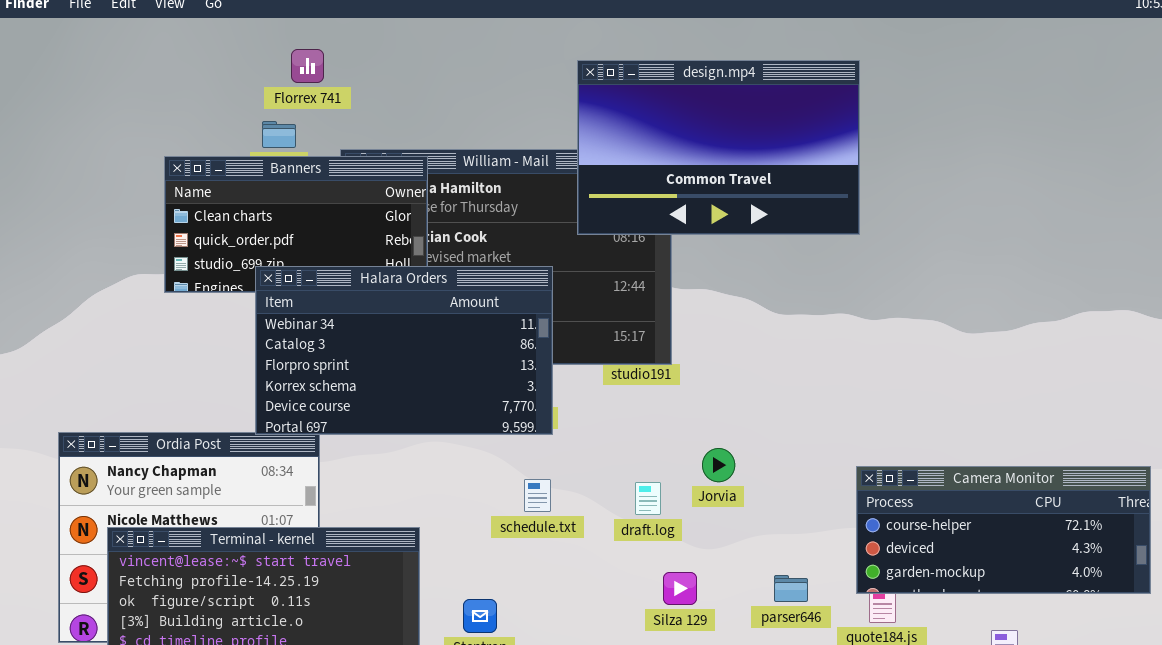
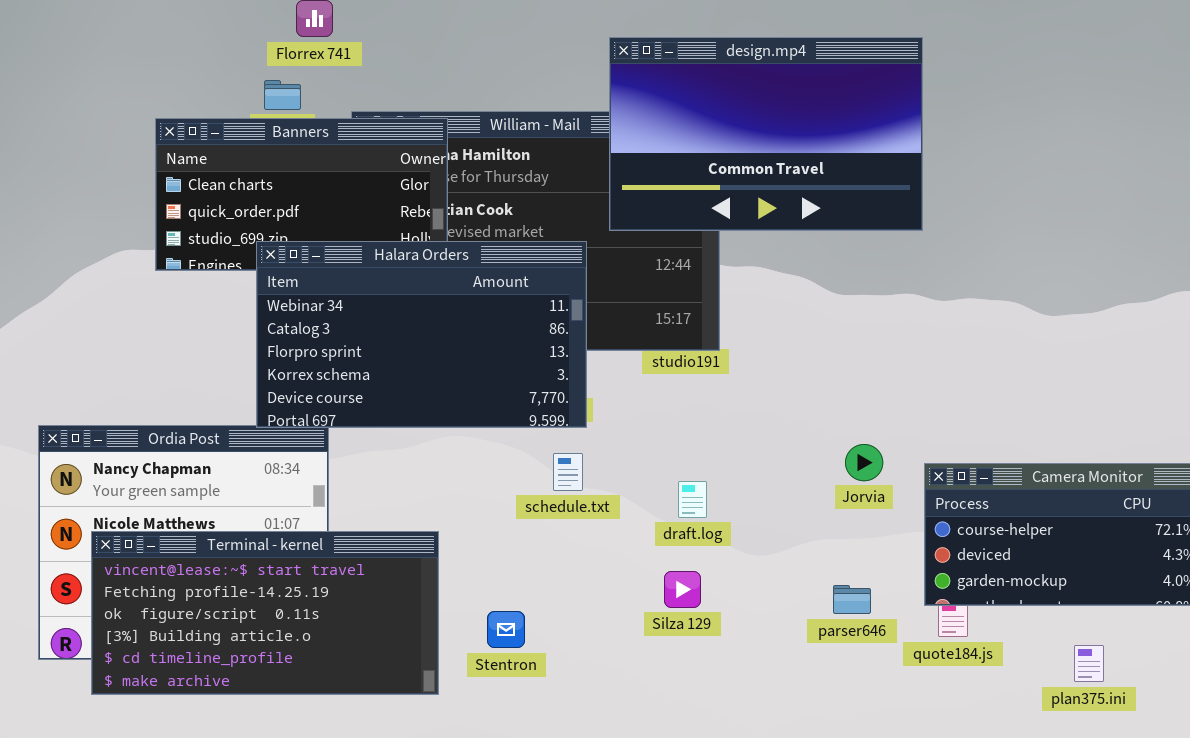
design.mp4: [577,60,860,235] -> [609,37,923,231], moved
Jorvia: [702,448,735,482] -> [845,444,883,481], moved
schedule.txt: [524,479,551,512] -> [553,453,583,491], moved
Silza 129: [663,572,697,605] -> [664,571,701,608], moved

